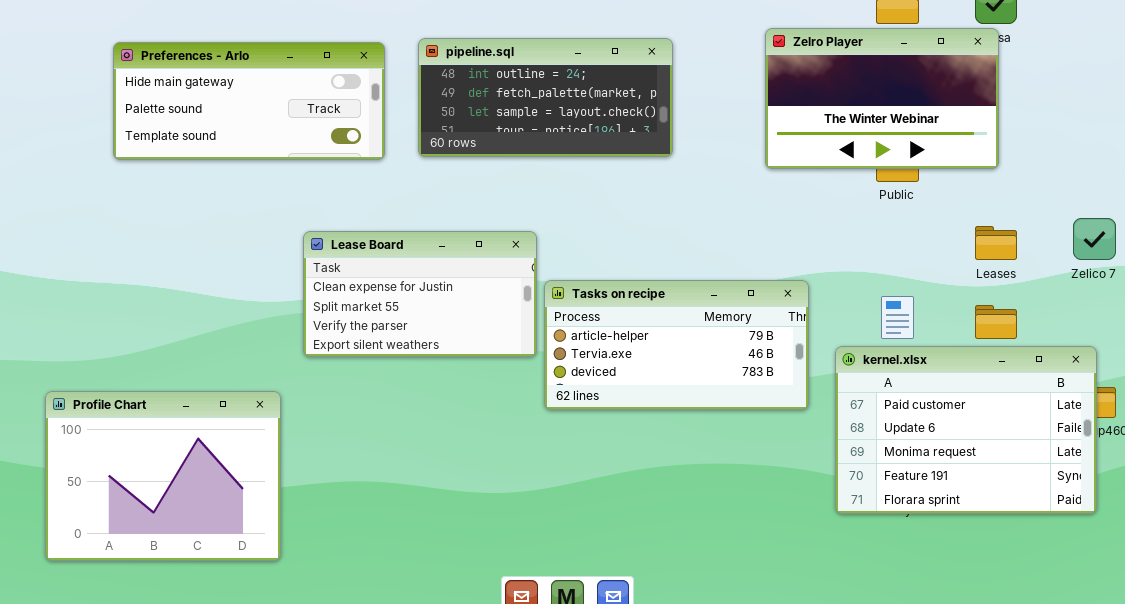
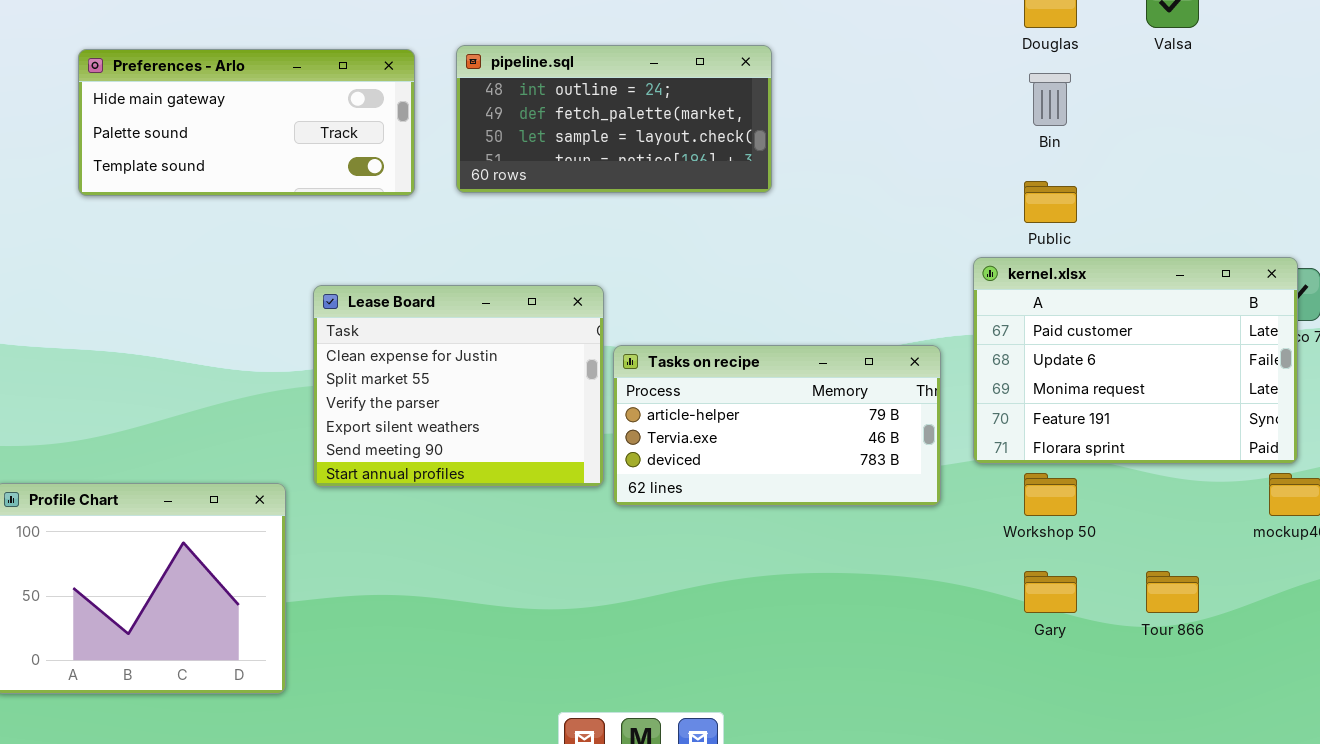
Zelro Player: [765,28,999,169] -> none, closed
Lease Board: [303,231,537,357] -> [313,285,604,487], resized
kernel.xlsx: [835,346,1097,514] -> [973,257,1298,464], moved

